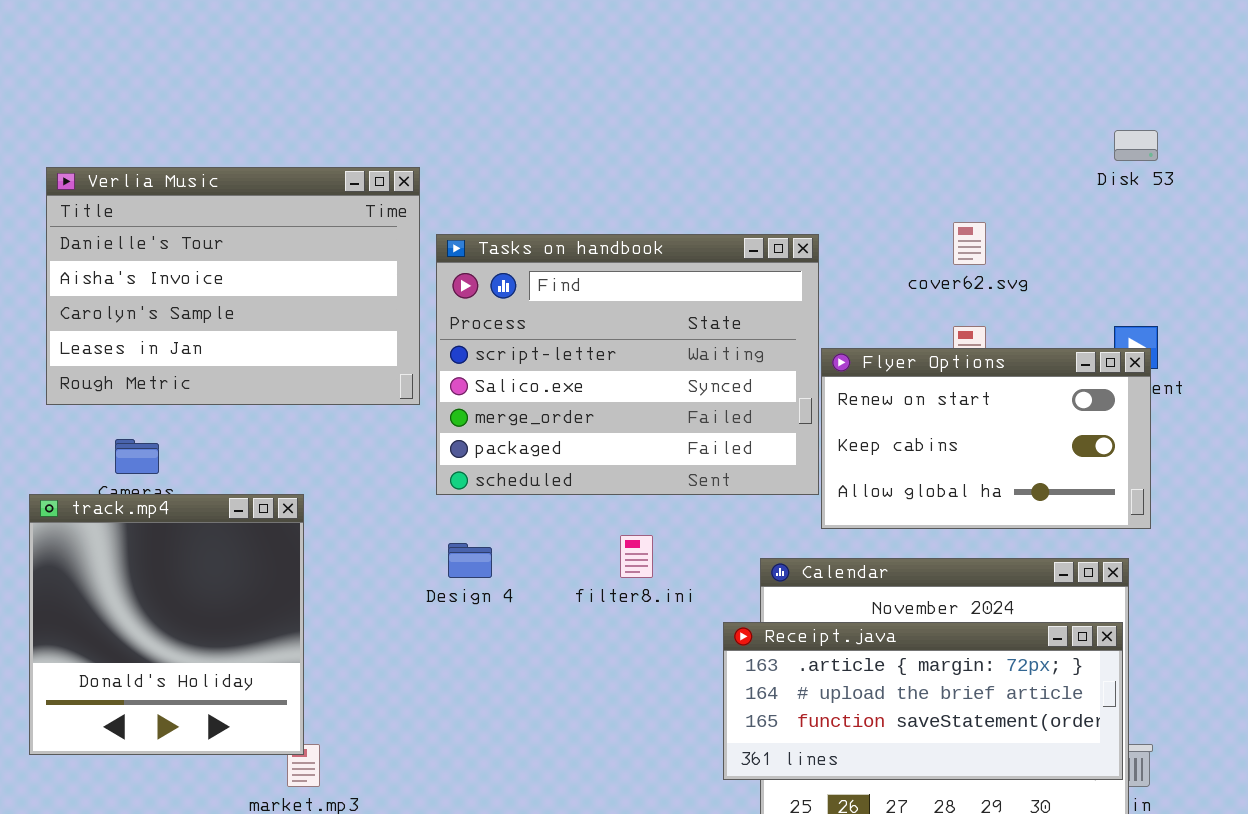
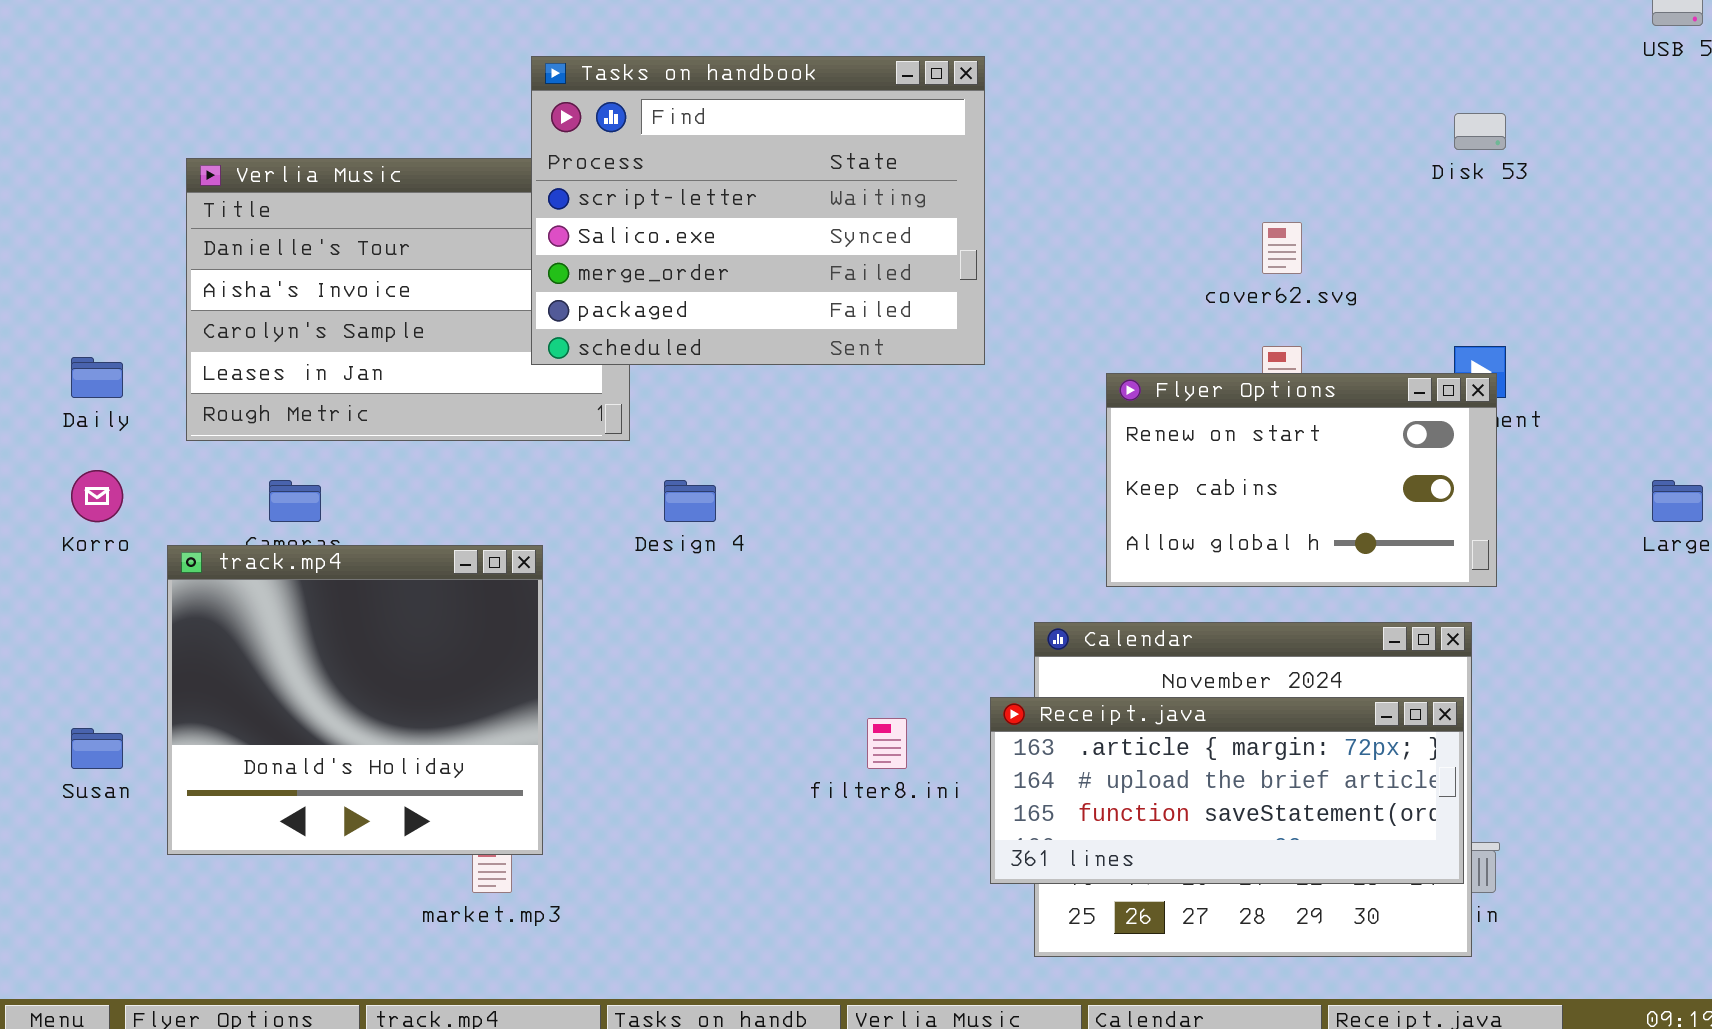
Tasks on handbook: [436,234,819,495] -> [531,56,985,365], moved
track.mp4: [29,494,304,755] -> [167,545,543,855], resized
filter8.ini: [620,535,653,578] -> [867,718,907,769], moved
Design 4: [448,543,492,578] -> [664,480,716,522], moved

